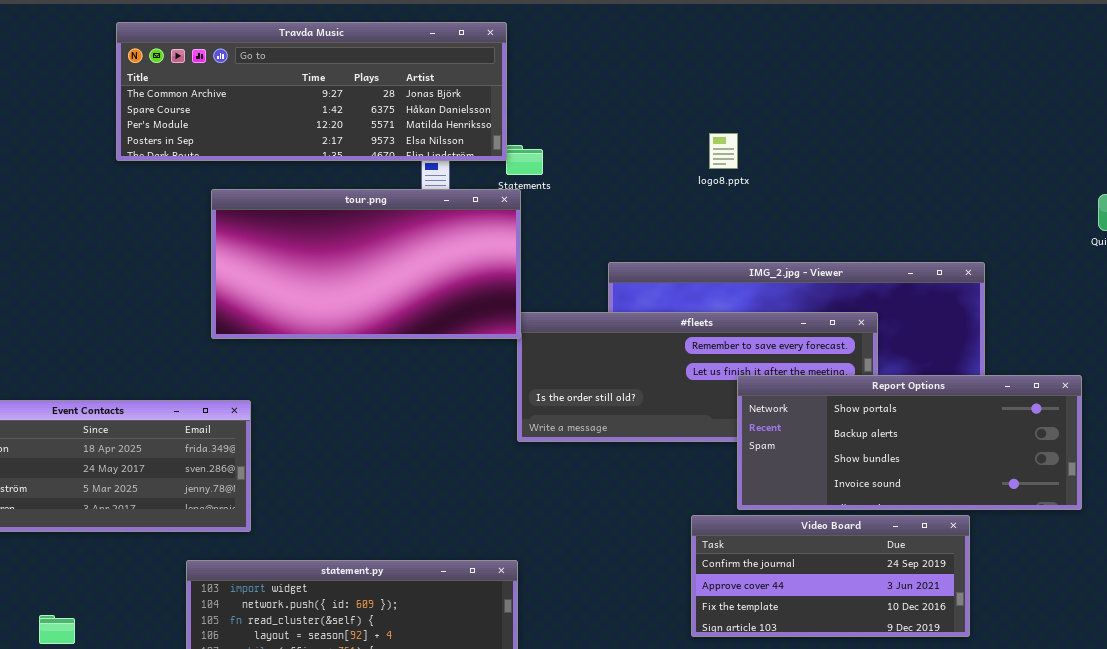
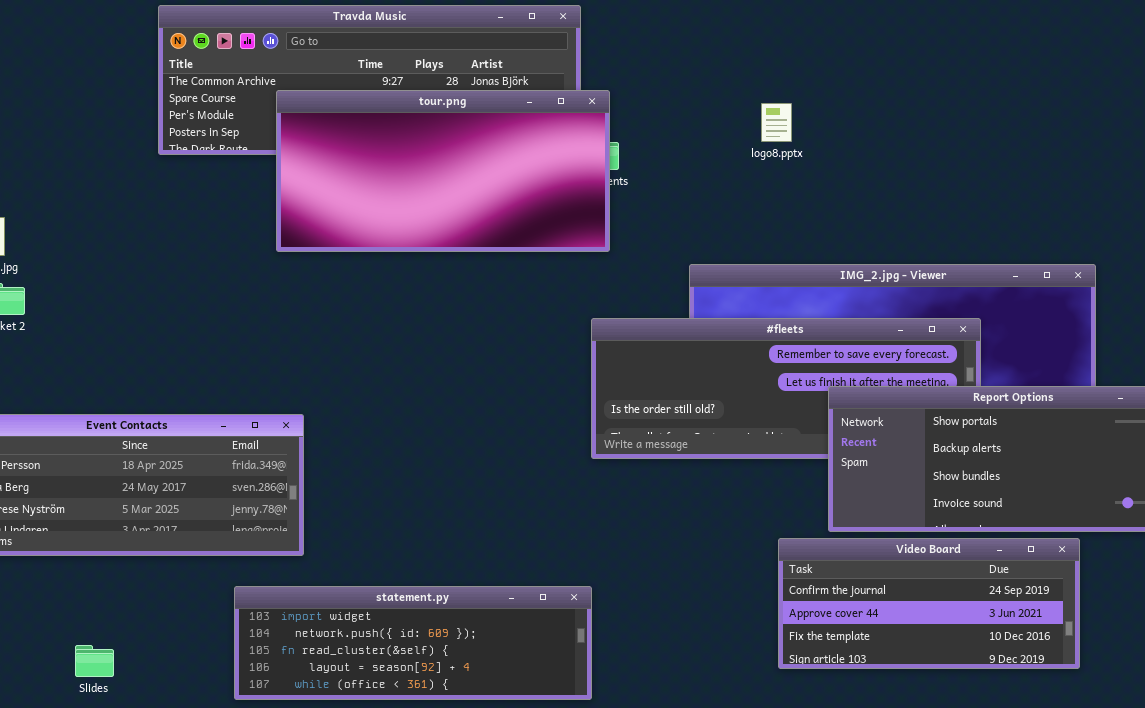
logo8.pptx: [709,133,738,169] -> [761,103,792,142], moved
tour.png: [211,189,521,339] -> [276,90,610,252], moved

